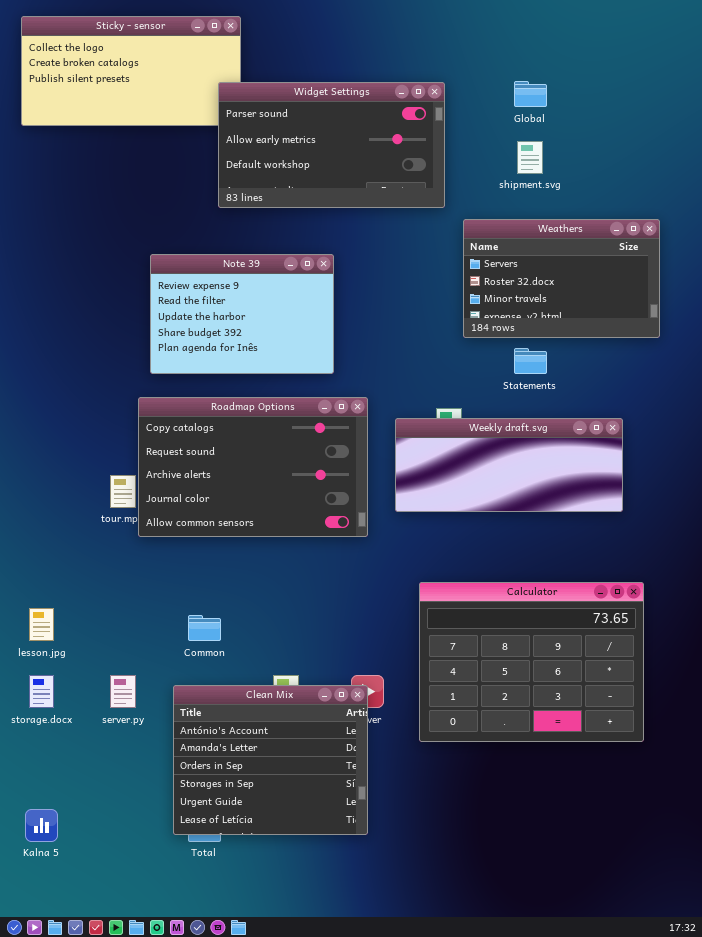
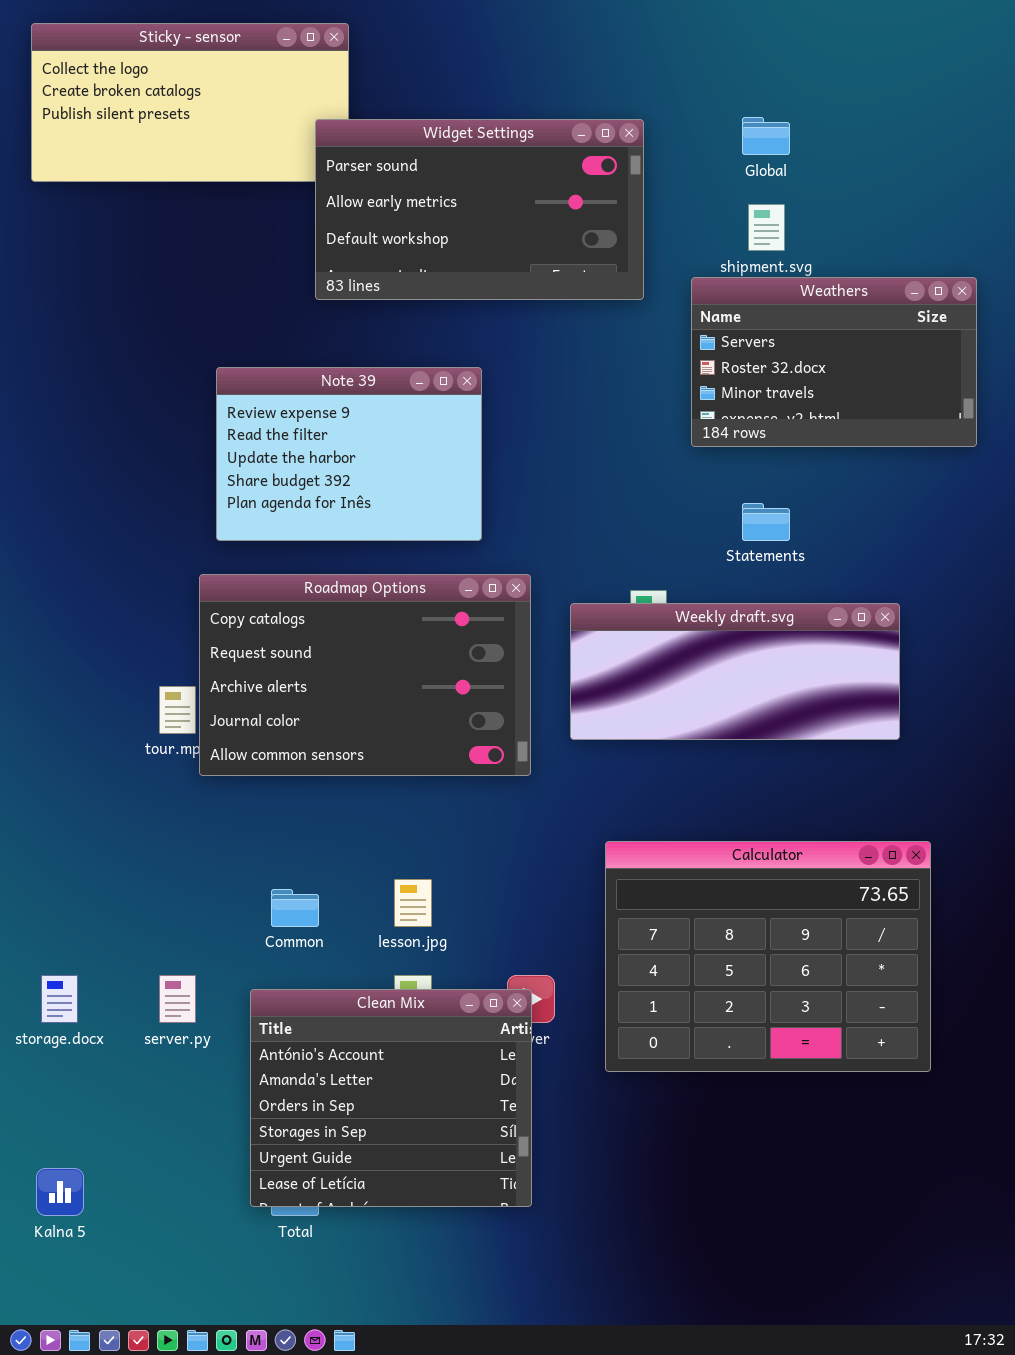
Weathers: [463,219,660,338] -> [691,277,977,447], moved
lesson.jpg: [29,608,54,641] -> [394,879,432,927], moved

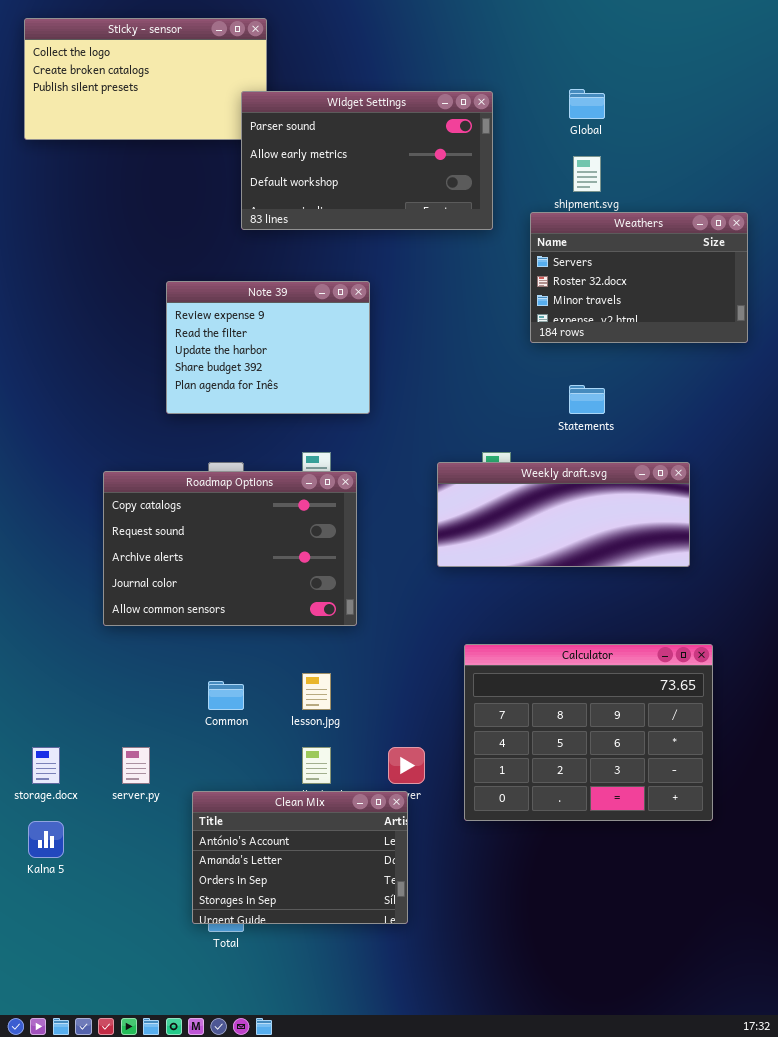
Roadmap Options: [199,574,531,776] -> [103,471,357,626], moved
Clean Mix: [250,989,532,1207] -> [192,791,408,924], resized
Kalna 5: [36,1168,84,1216] -> [28,821,64,858], moved

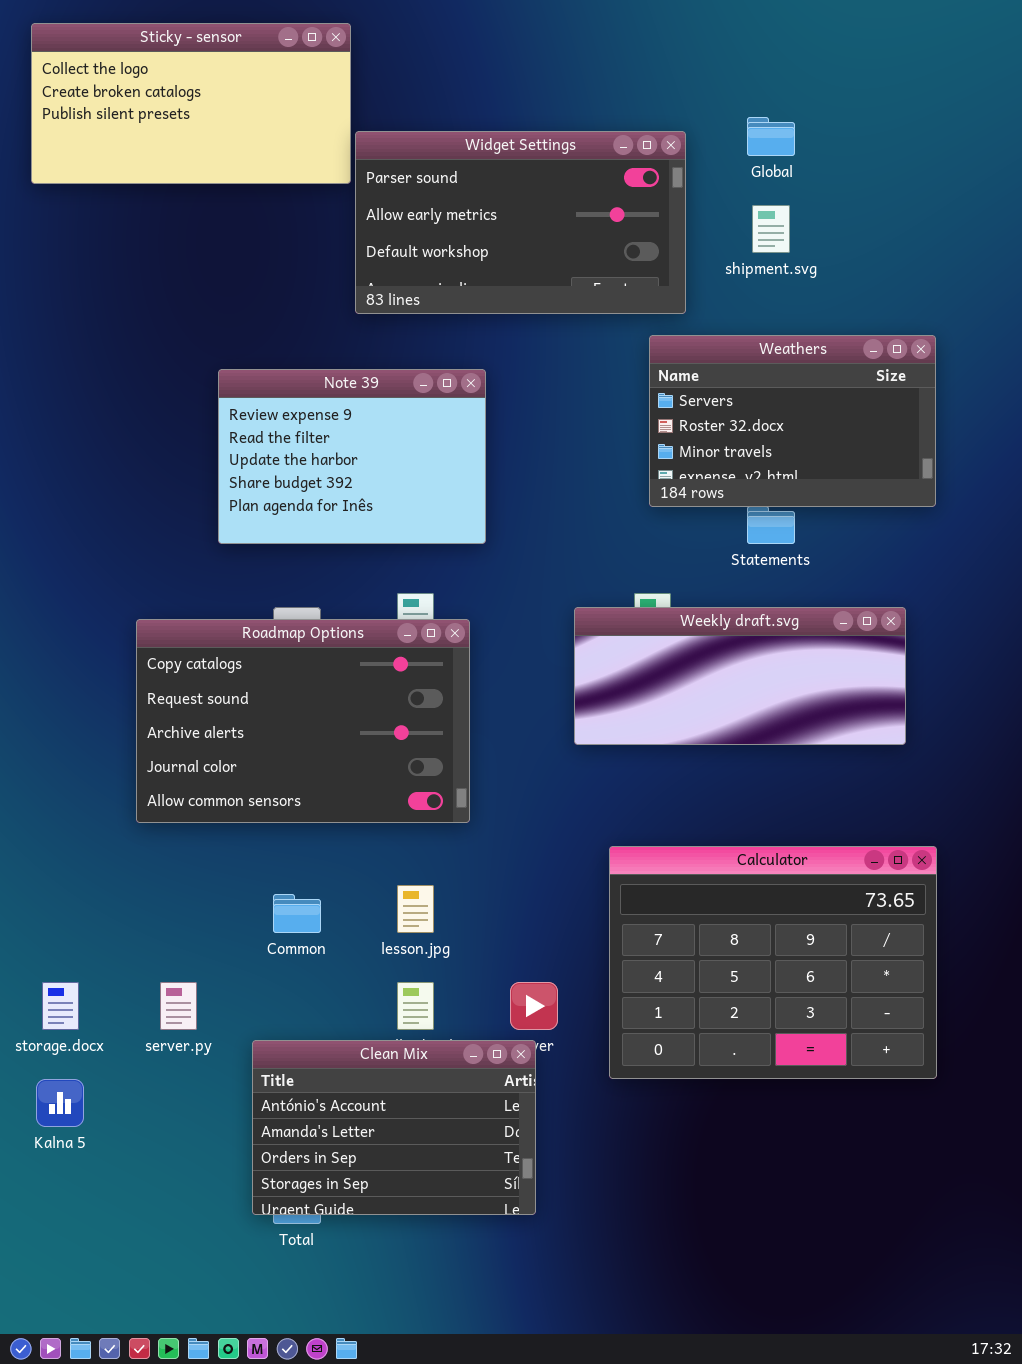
Widget Settings: [241,91,493,230] -> [355,131,686,314], moved
Weathers: [530,212,748,343] -> [649,335,936,507], moved

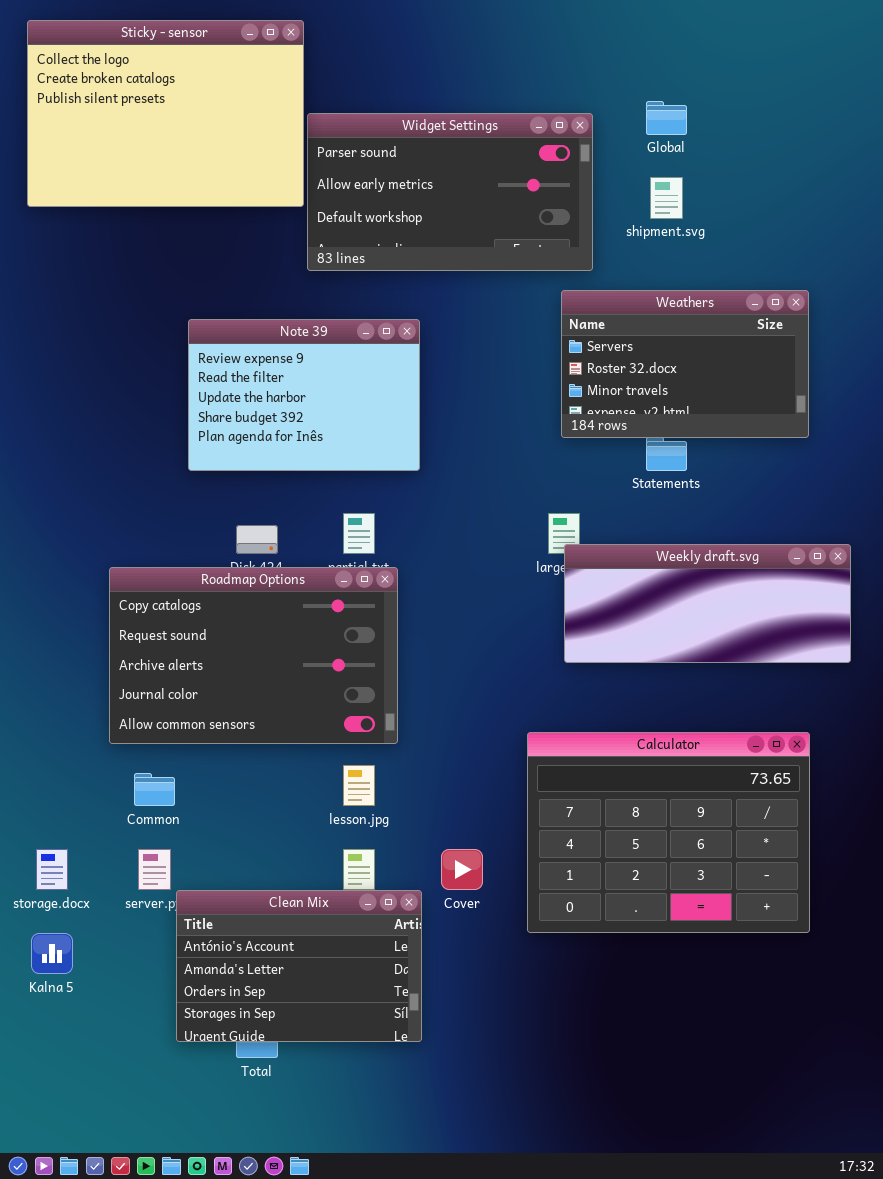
Sticky - sensor: [31,23,351,184] -> [27,20,304,207], resized
Weekly draft.svg: [574,607,906,745] -> [564,544,851,663], moved
Roadmap Options: [136,619,470,823] -> [109,567,398,744], moved
Common: [273,894,321,933] -> [134,773,175,806], moved
Clean Mix: [252,1040,536,1215] -> [176,890,422,1042], moved

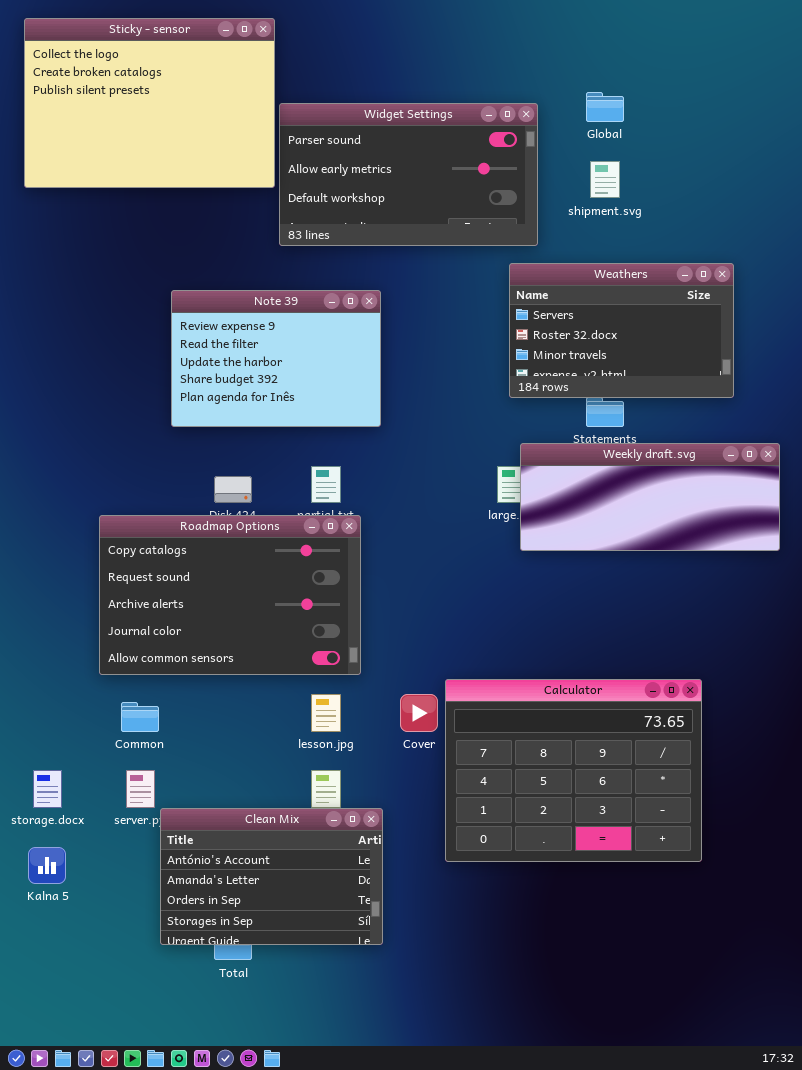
Weekly draft.svg: [564,544,851,663] -> [520,443,780,551], moved
Calculator: [527,732,810,933] -> [445,679,702,862], moved
Cover: [441,849,483,890] -> [400,694,438,732], moved

